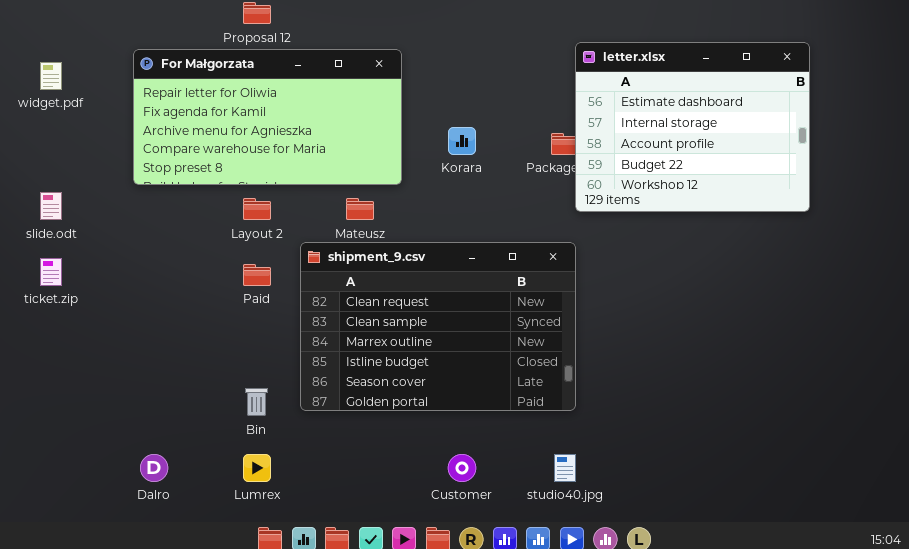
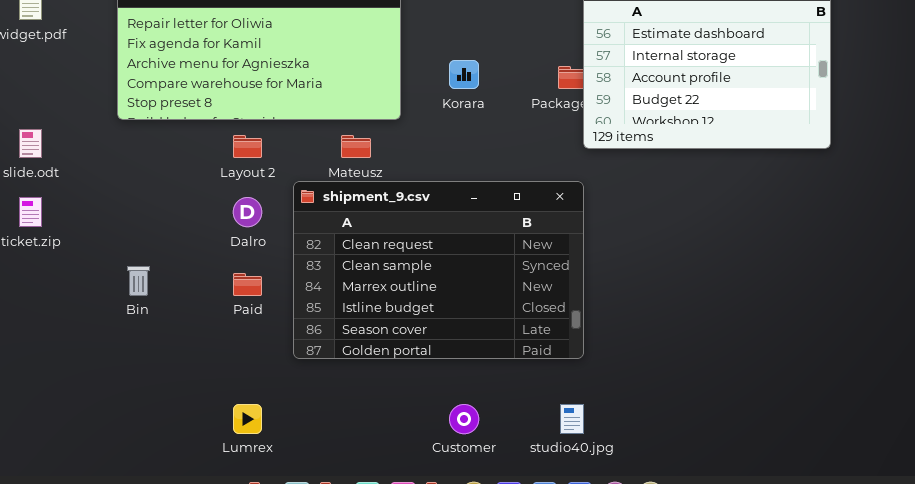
Paid: [243,264,271,286] -> [233,273,262,296], moved
Bin: [245,388,268,416] -> [127,266,150,296], moved
Dalro: [140,454,168,482] -> [233,197,262,227], moved

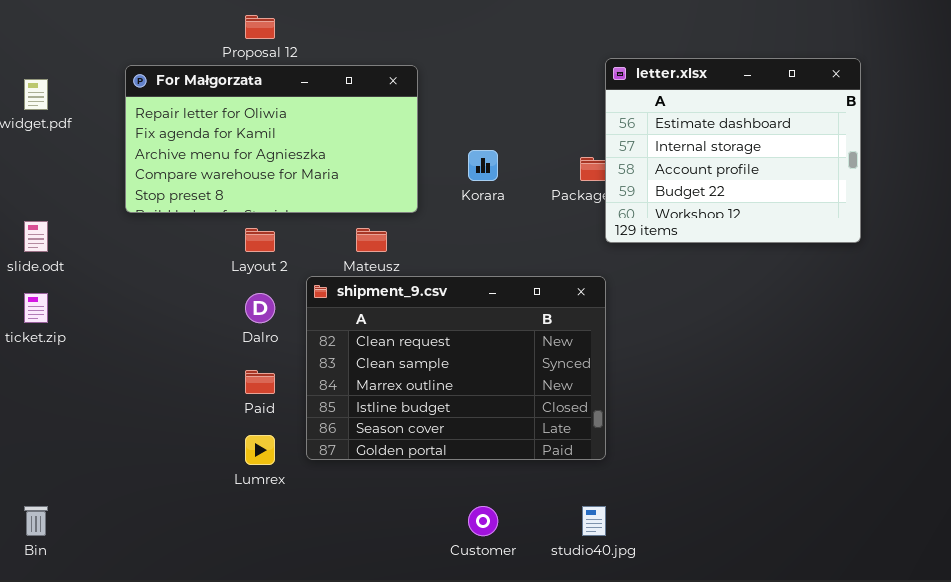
Bin: [127,266,150,296] -> [24,506,48,536], moved
Lumrex: [233,404,262,434] -> [245,435,275,465], moved

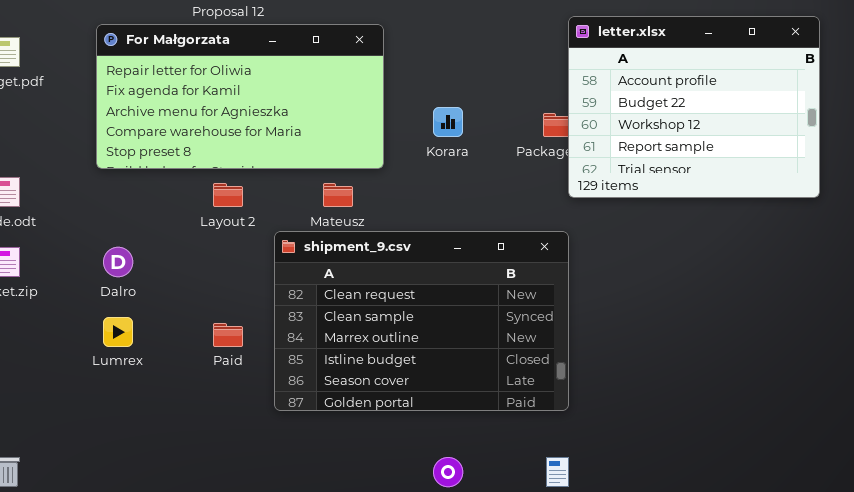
letter.xlsx: [605,58,861,243] -> [568,16,820,198], scrolled down 2 rows
Dalro: [245,293,275,323] -> [103,247,133,277], moved
Lumrex: [245,435,275,465] -> [103,317,133,347], moved

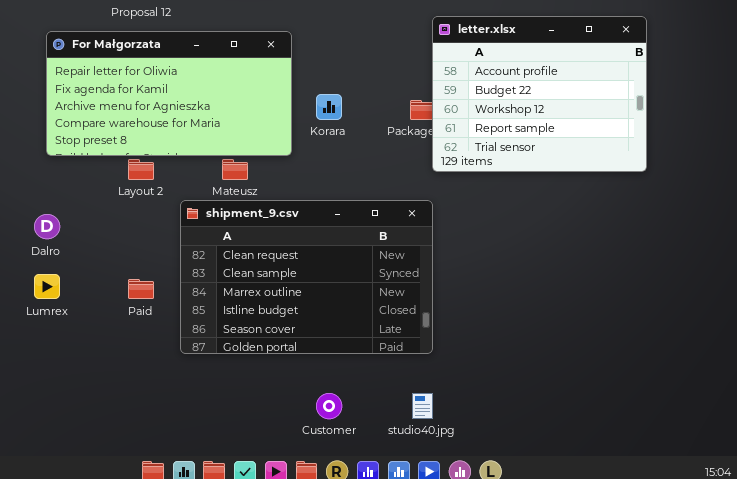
For Małgorzata: [96,24,384,169] -> [46,31,292,156], moved

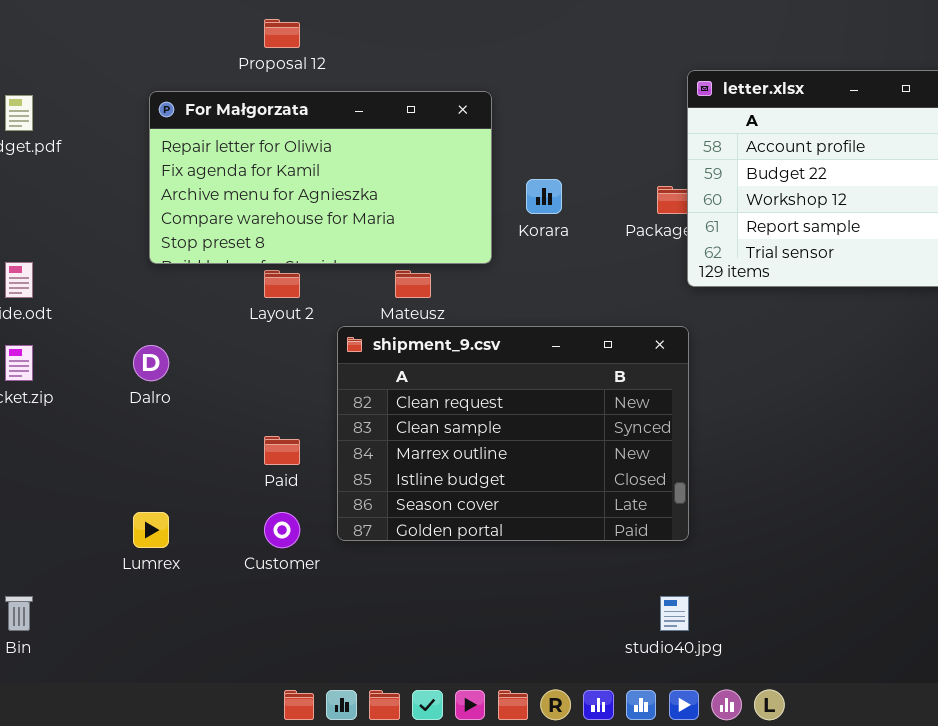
Lumrex: [34,274,60,299] -> [133,512,169,548], moved
Customer: [316,393,342,419] -> [264,512,300,548], moved

